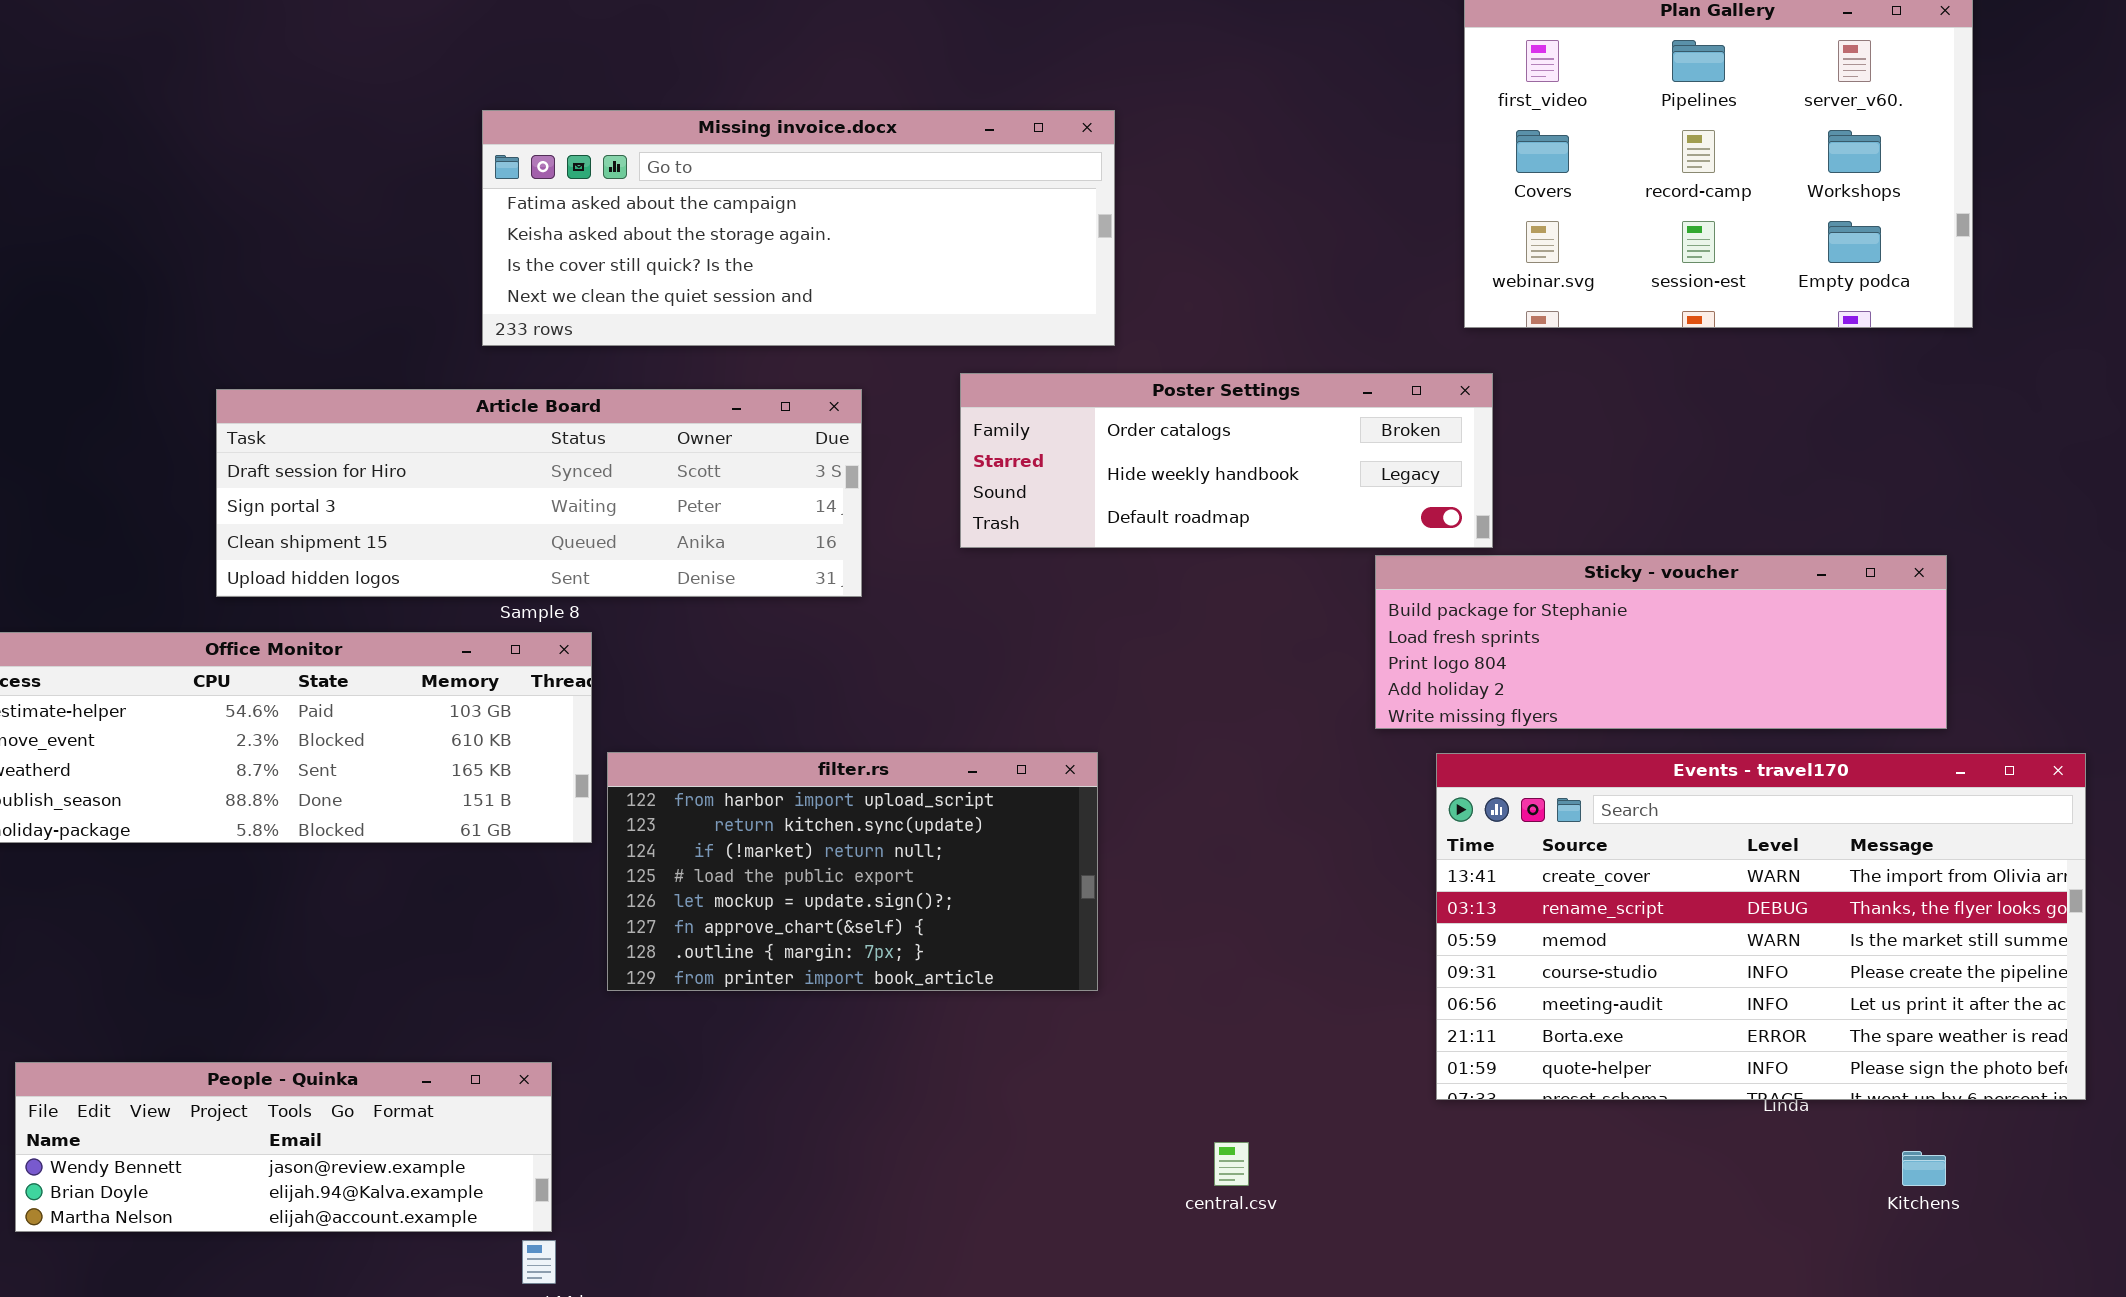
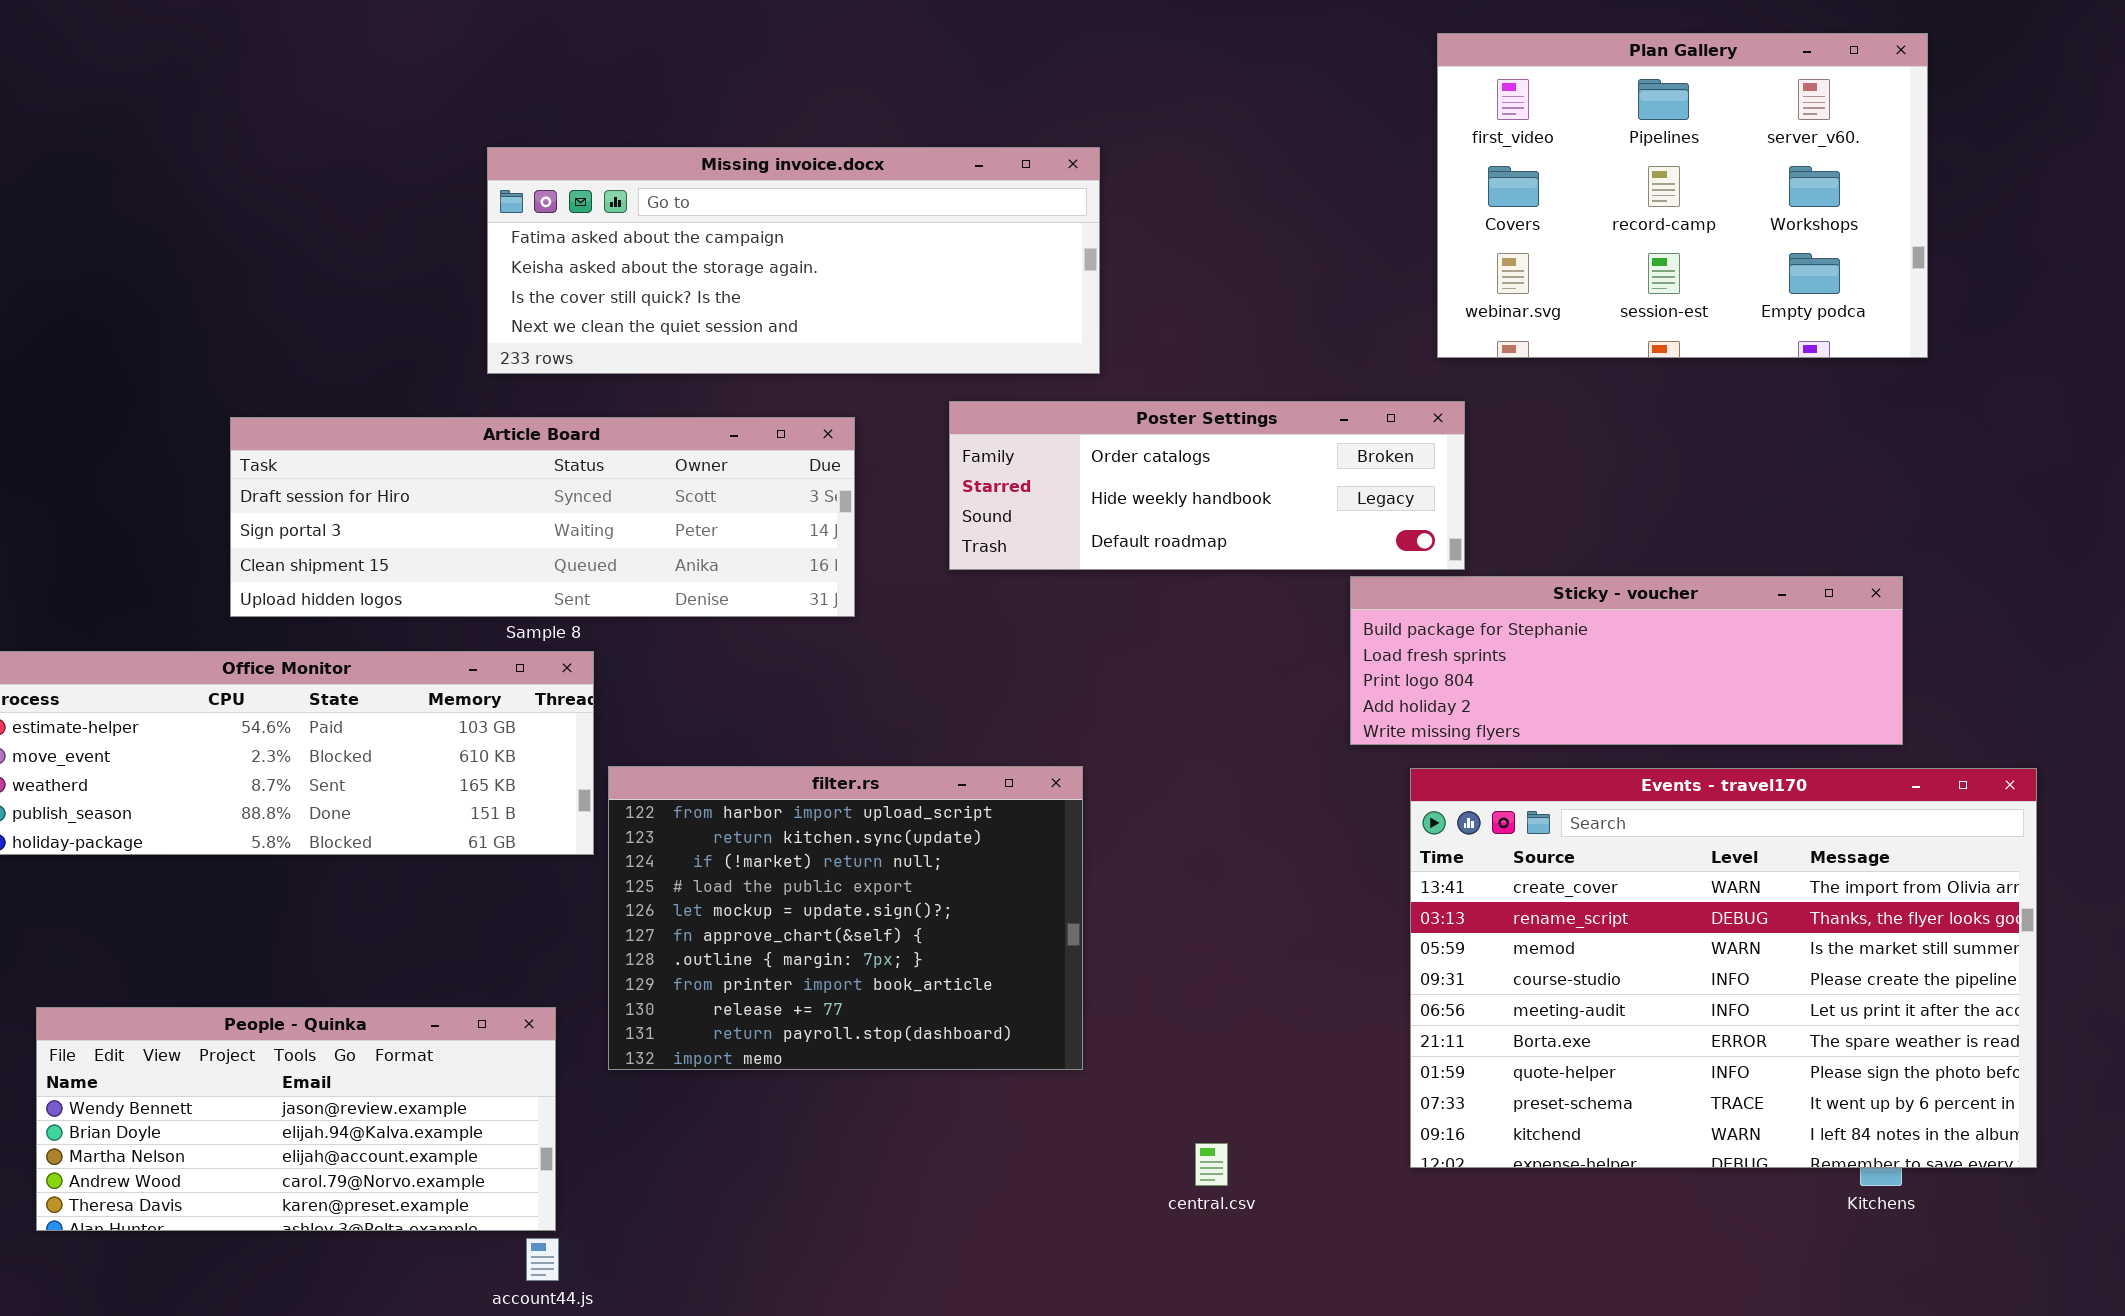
filter.rs: [607,752,1098,991] -> [608,766,1083,1070], resized
Events - travel170: [1436,753,2086,1100] -> [1410,768,2037,1168], resized
People - Quinka: [15,1062,552,1232] -> [36,1007,556,1231], resized

